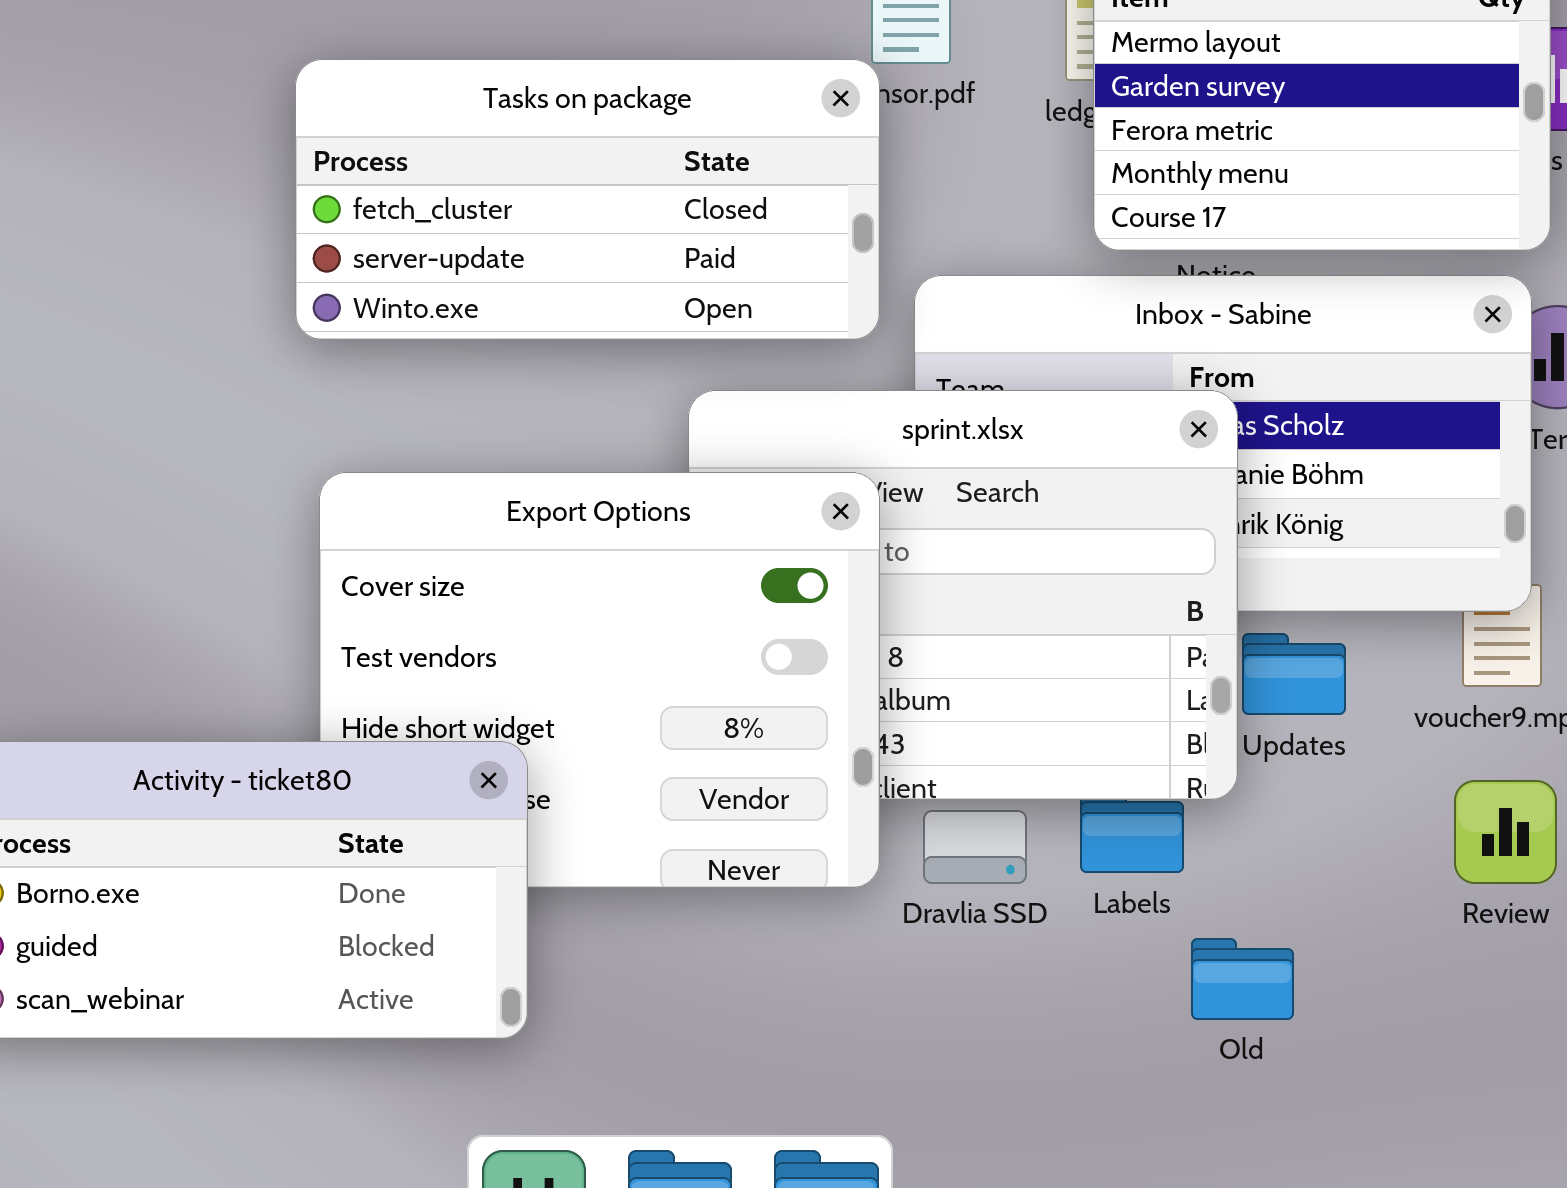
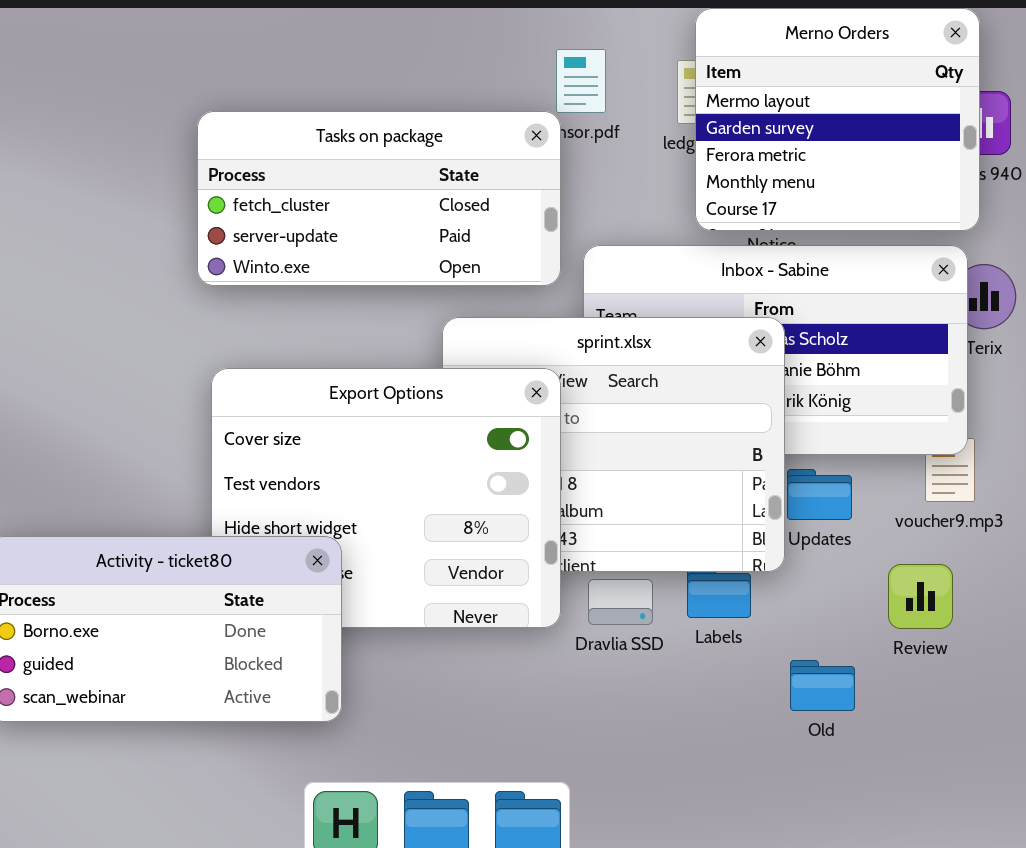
Review: [1454,780,1557,884] -> [888,564,953,629], moved
Old: [1191,938,1294,1020] -> [790,660,855,711], moved

